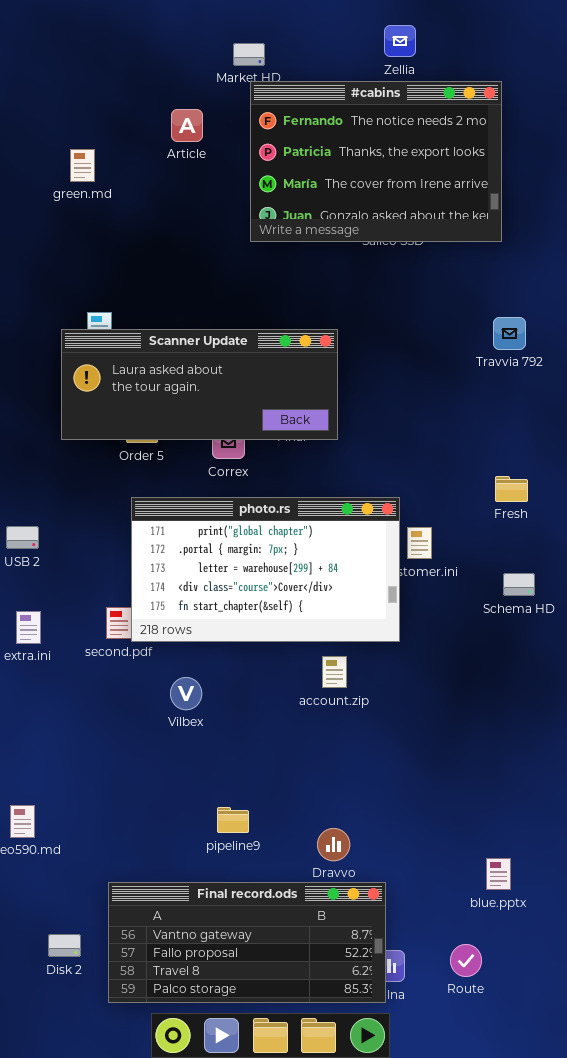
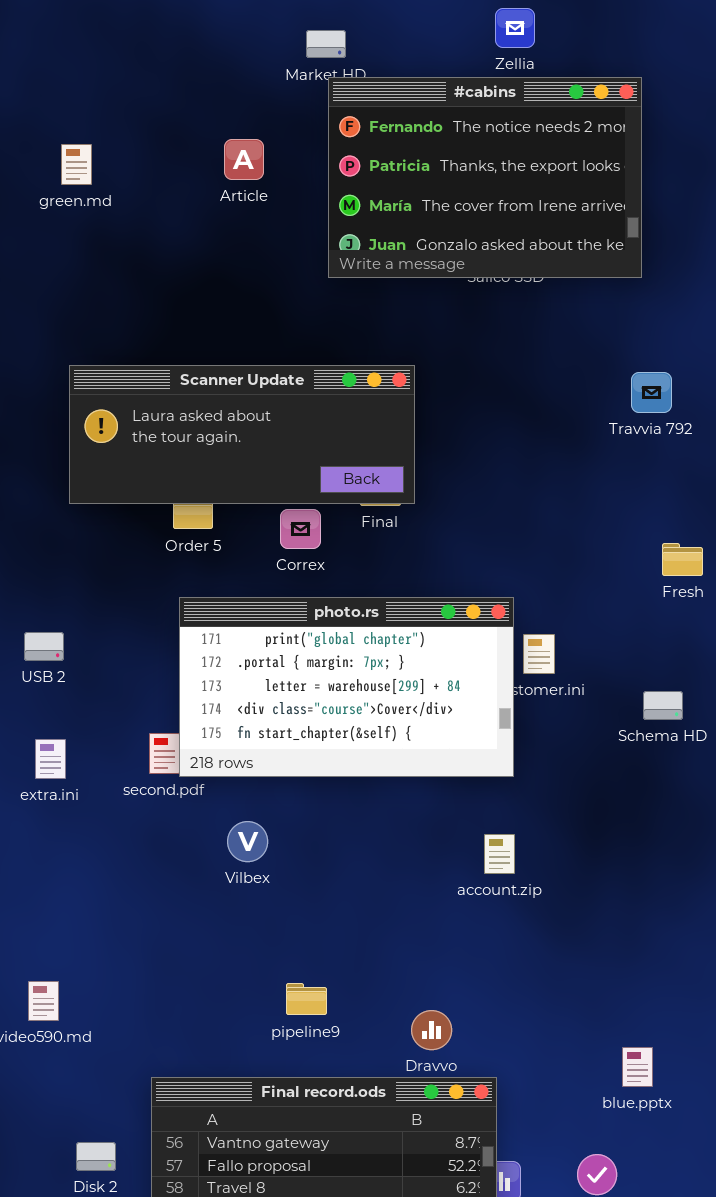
Article: [171,109,203,142] -> [224,139,264,180], moved
green.md: [70,149,95,182] -> [61,144,92,185], moved
Scanner Update: [61,329,338,440] -> [69,365,415,504], moved
Fresh: [495,476,528,502] -> [662,543,703,576], moved
account.zip: [322,656,347,688] -> [484,834,515,874], moved

